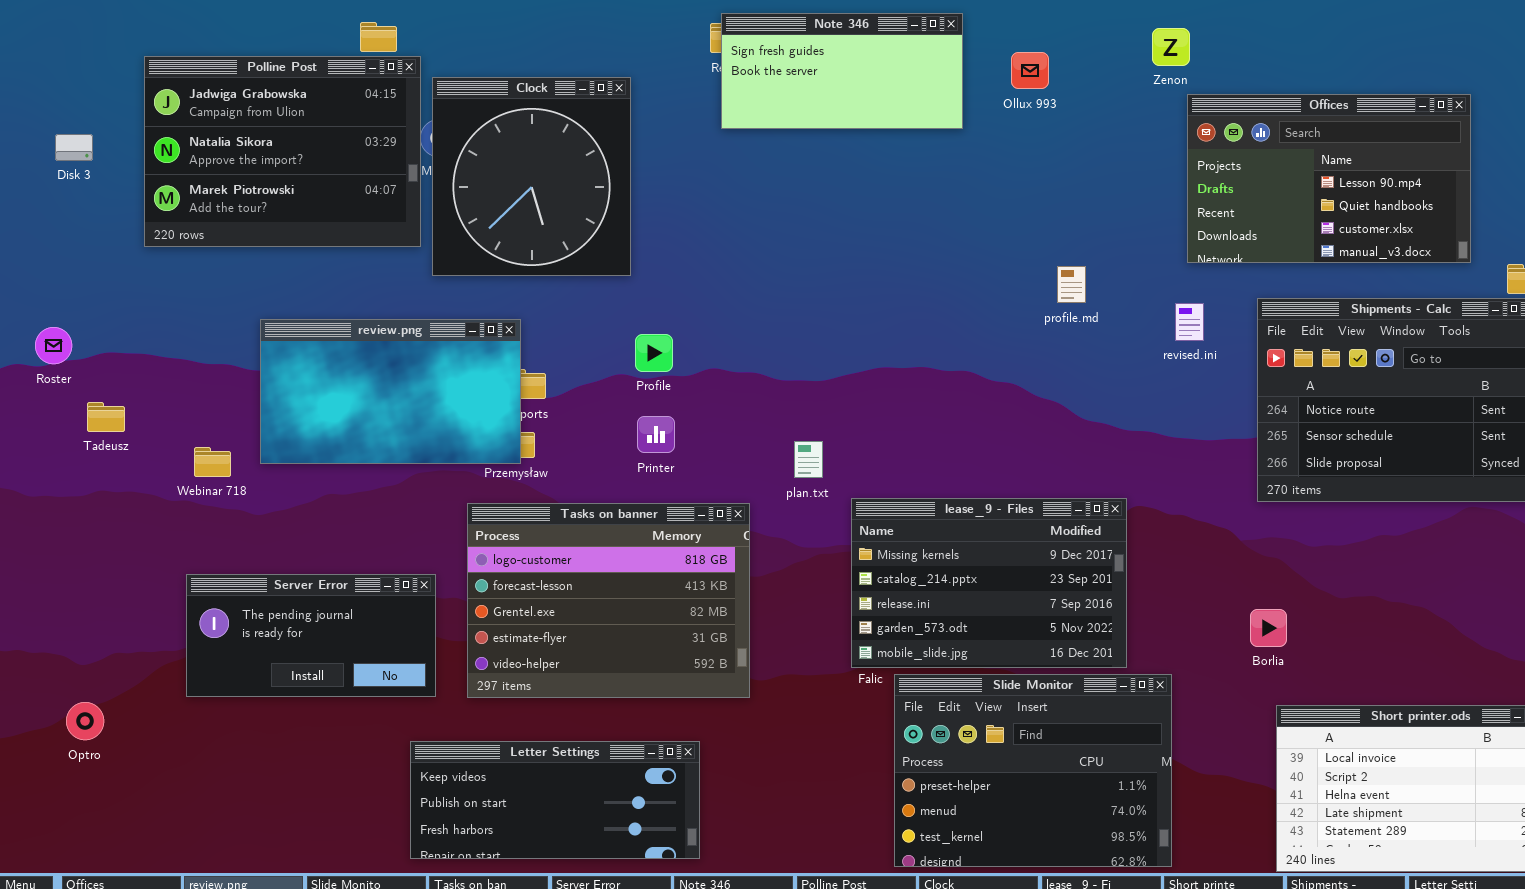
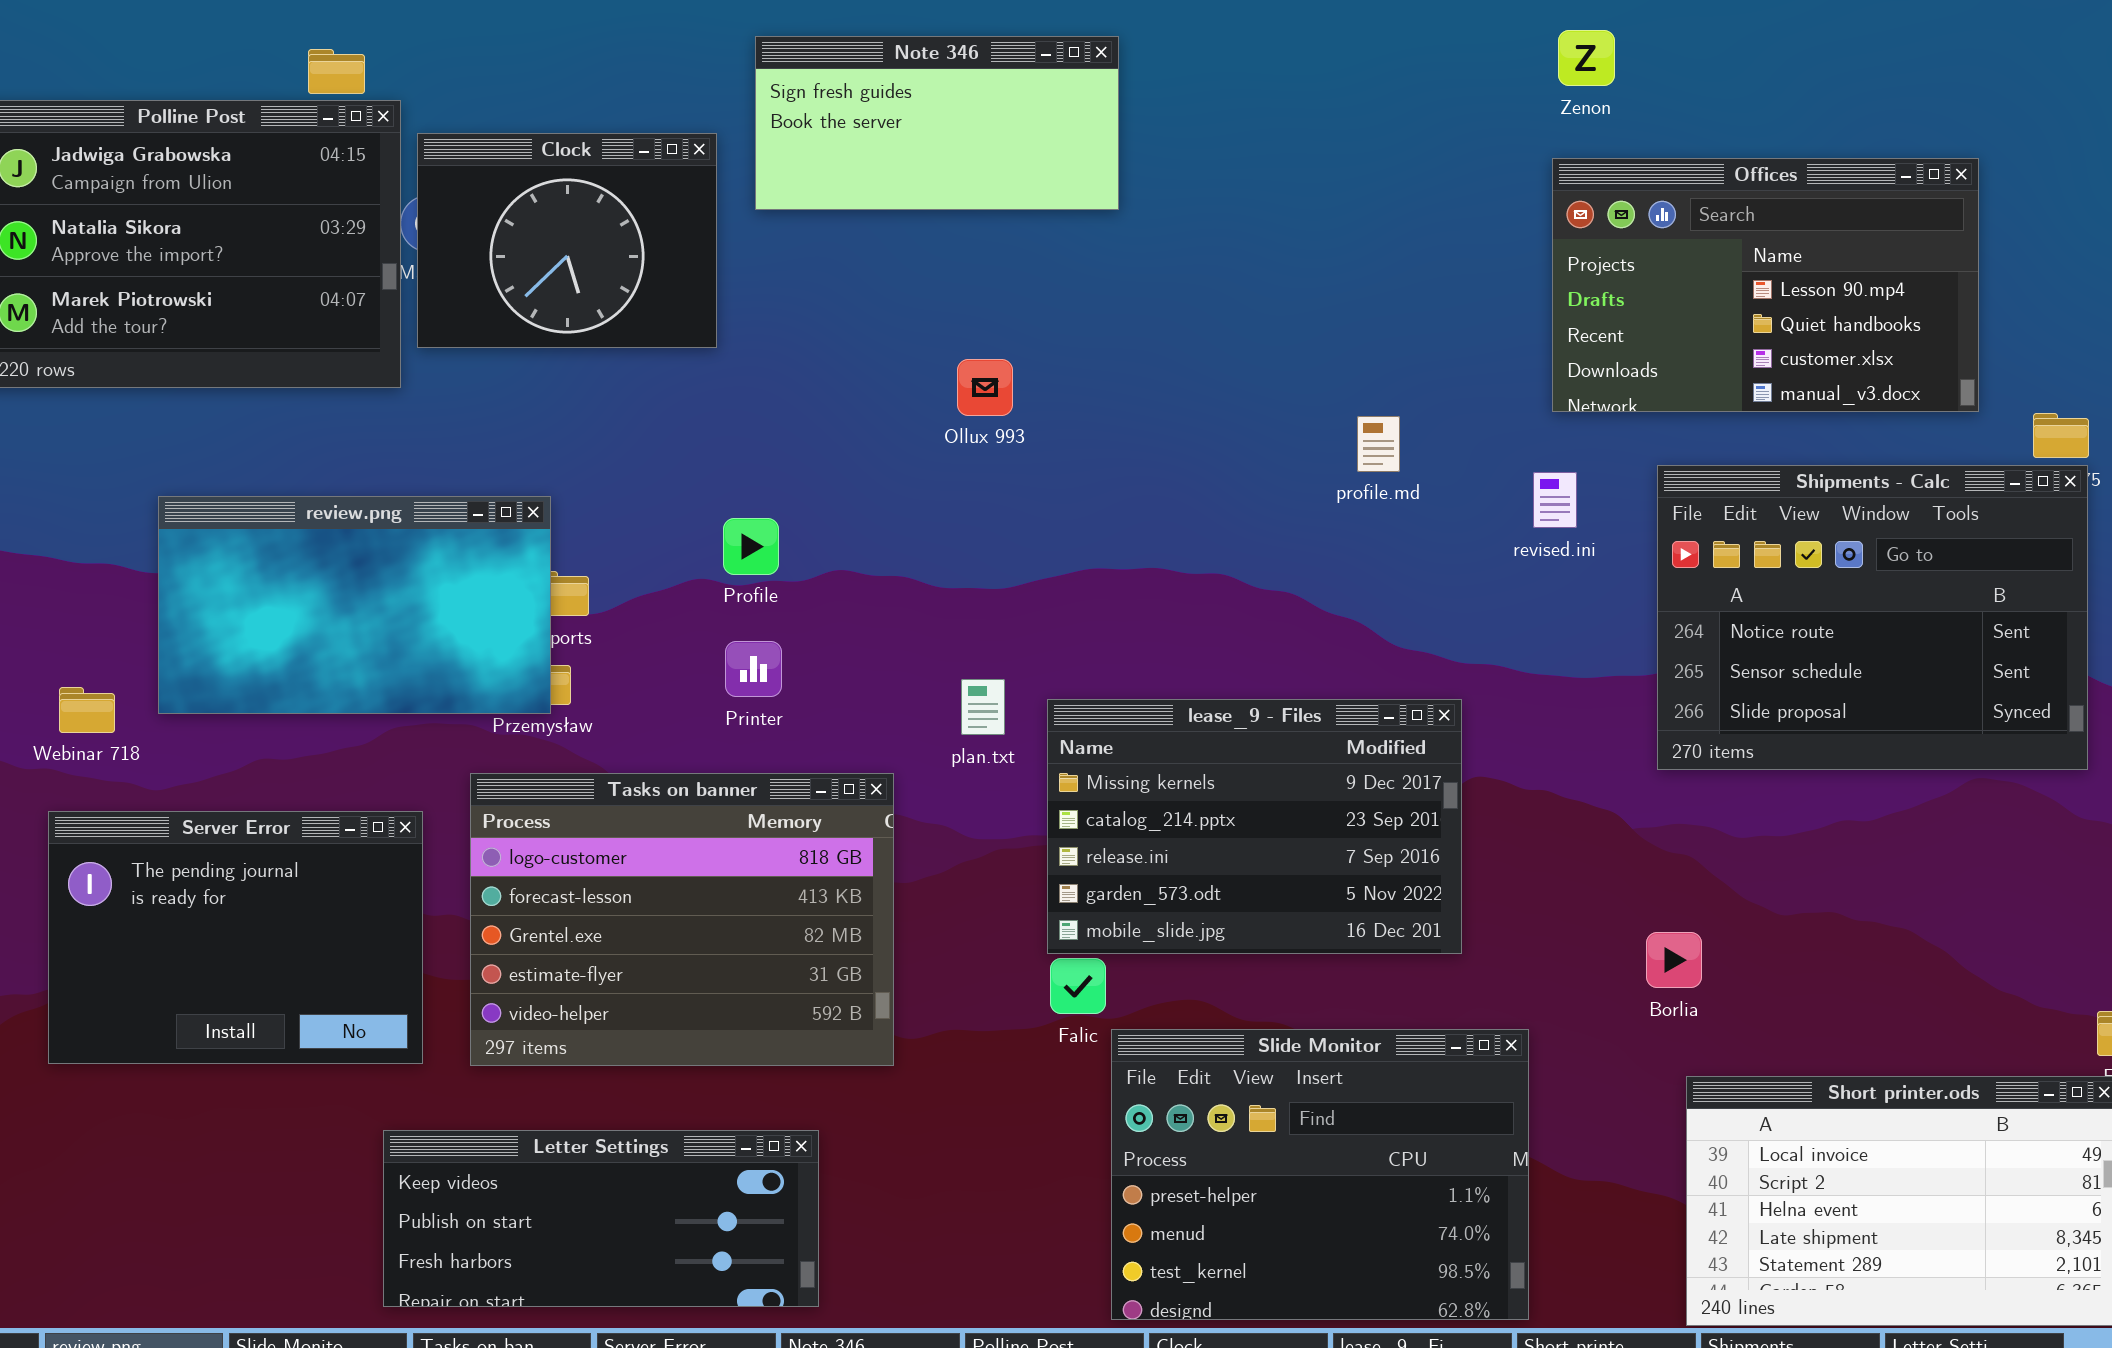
Note 346: [721,13,963,129] -> [755,36,1119,210], moved
Zenon: [1152,28,1190,66] -> [1558,30,1615,86], moved
Ollux 993: [1011,52,1049,89] -> [957,359,1013,416], moved
Clock: [432,77,631,276] -> [417,133,717,348], resized
lease_9 - Files: [851,498,1127,668] -> [1047,699,1462,954], moved
Server Error: [186,574,436,697] -> [48,811,423,1064], resized

